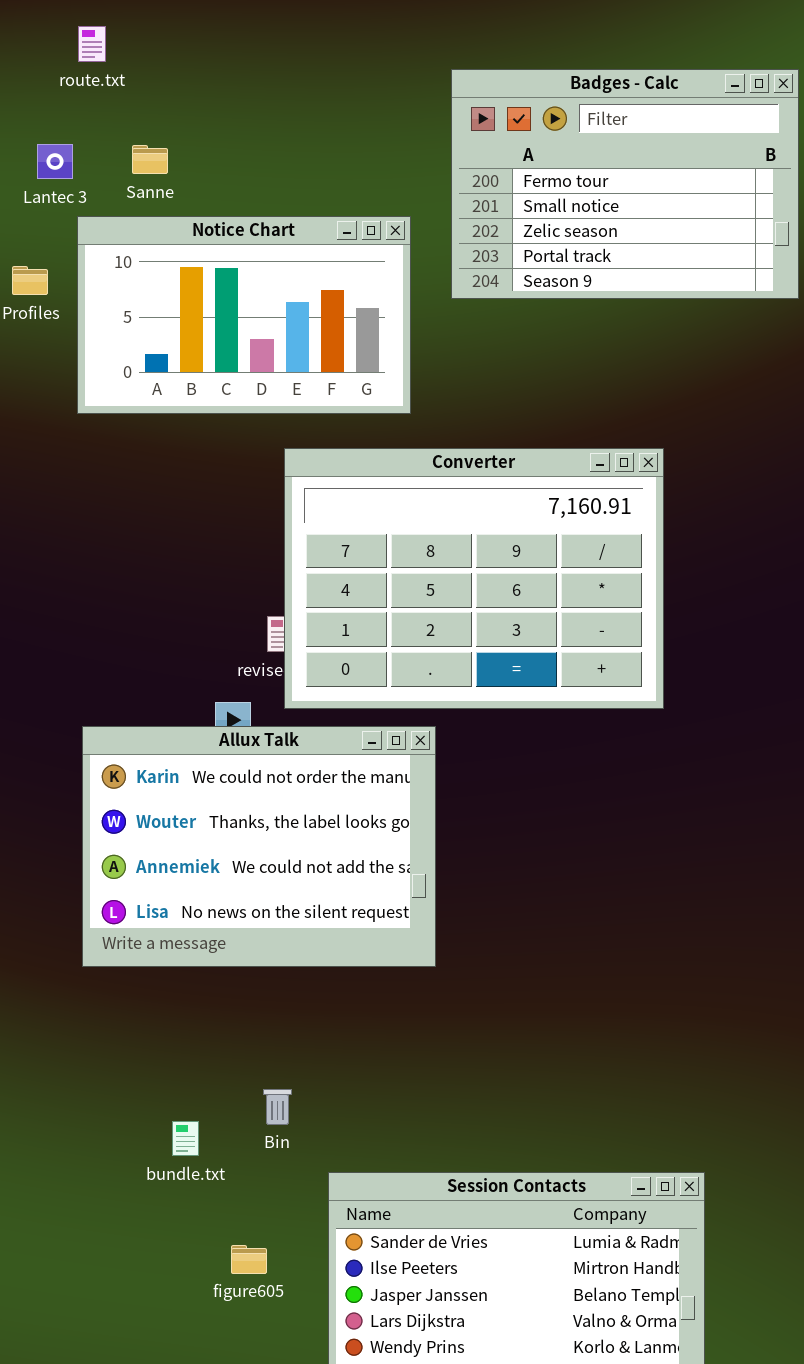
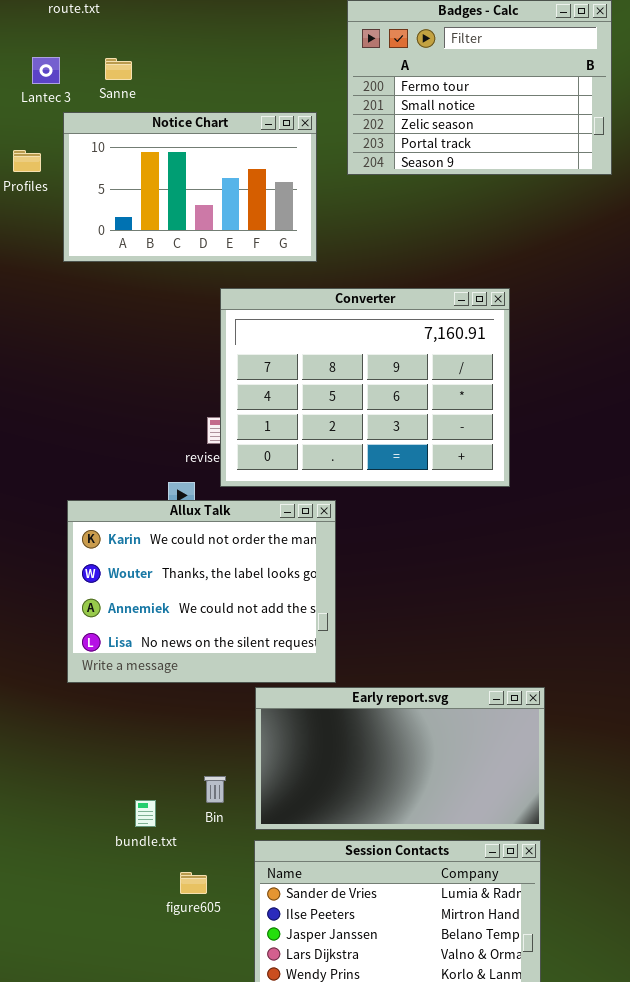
Early report.svg: none -> [255,687,545,830], opened
figure605: [231,1245,267,1274] -> [180,872,207,894], moved

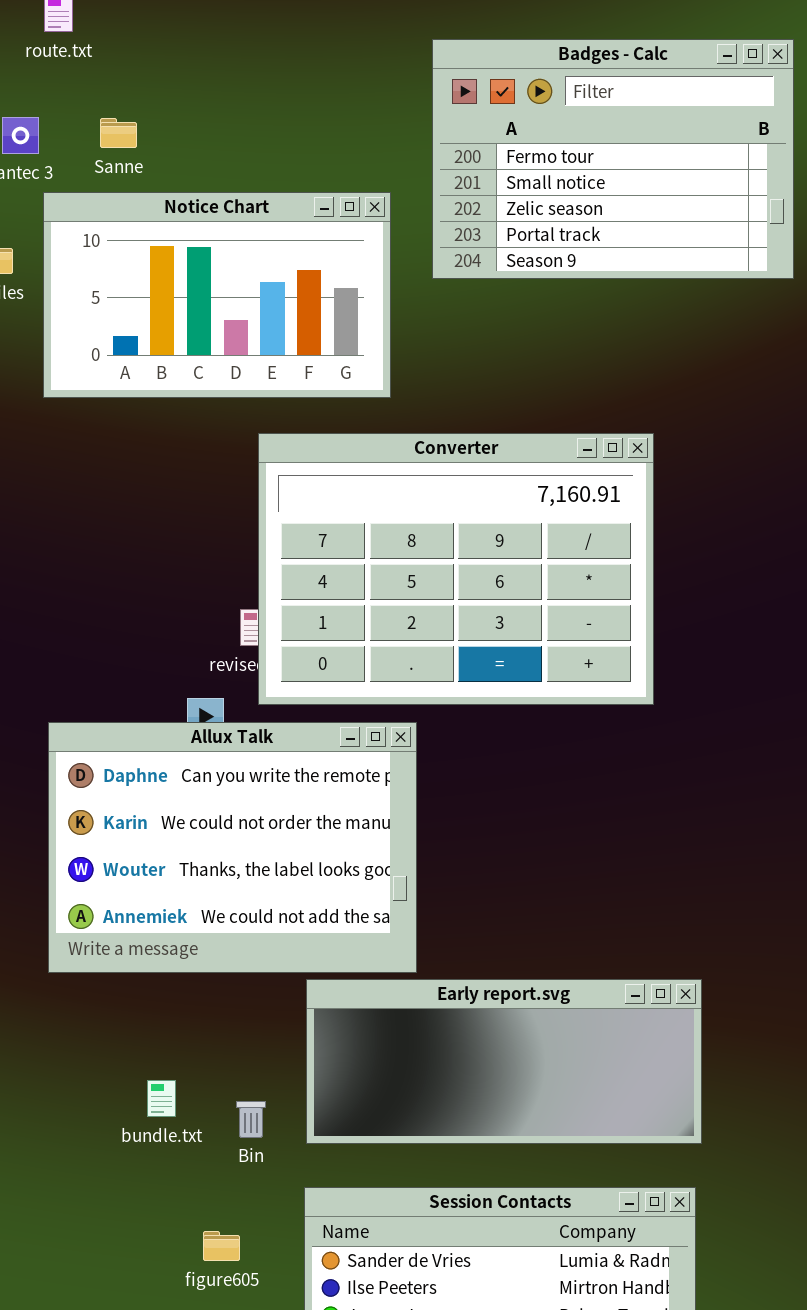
Allux Talk: [67,500,336,683] -> [48,722,417,973], scrolled up 1 row
Early report.svg: [255,687,545,830] -> [306,979,702,1144], resized
bundle.txt: [135,800,156,827] -> [147,1080,176,1117], moved

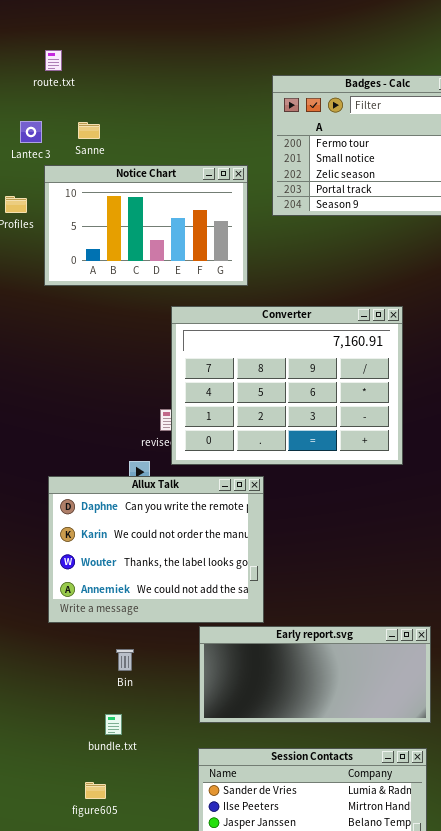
bundle.txt: [147,1080,176,1117] -> [105,714,122,735], moved
Bin: [236,1101,266,1138] -> [116,649,134,671], moved
figure605: [203,1231,240,1261] -> [85,782,106,799], moved

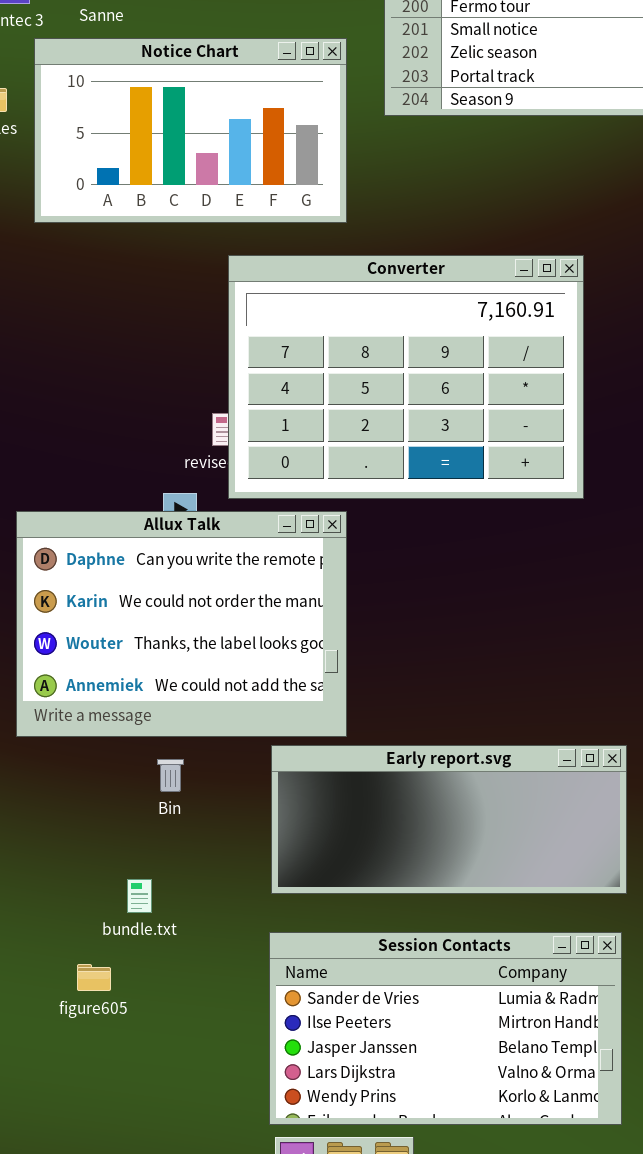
Allux Talk: [48,476,264,623] -> [16,511,347,737], moved
Bin: [116,649,134,671] -> [157,759,184,792], moved
figure605: [85,782,106,799] -> [77,964,111,991], moved

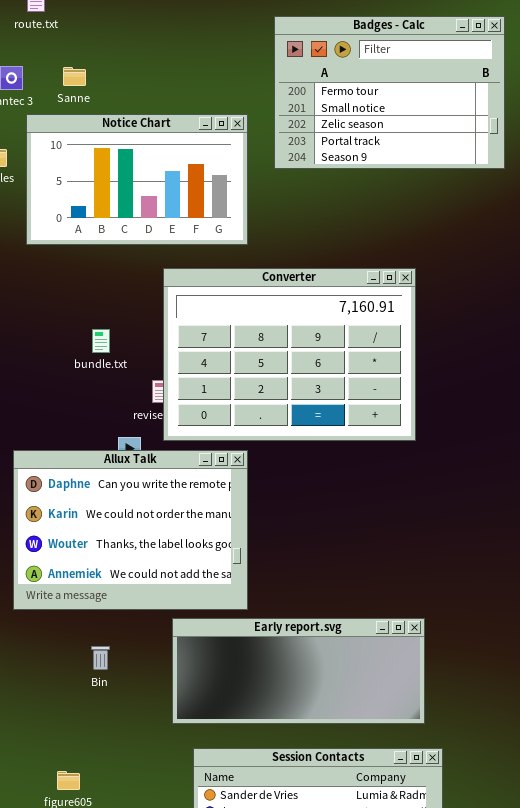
Early report.svg: [271,745,627,894] -> [172,618,425,724], moved
Bin: [157,759,184,792] -> [91,646,110,670], moved
bundle.txt: [127,879,152,913] -> [92,329,110,353], moved

